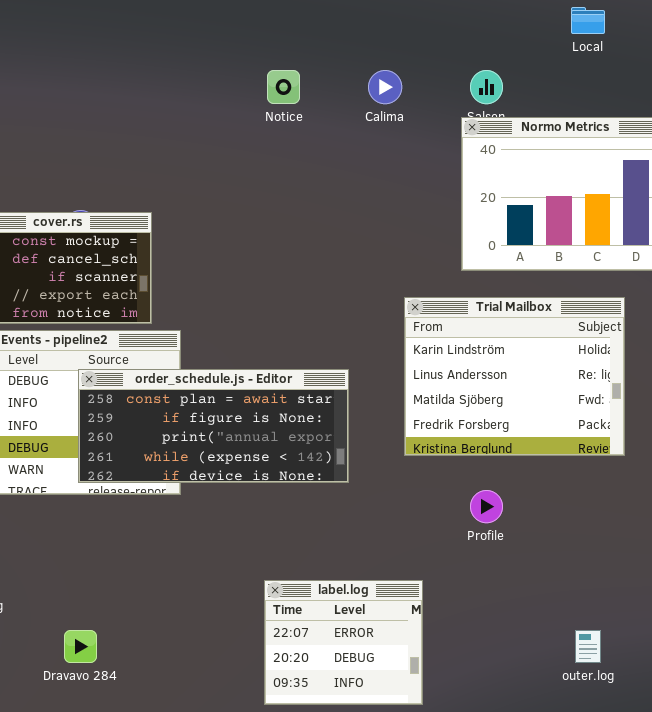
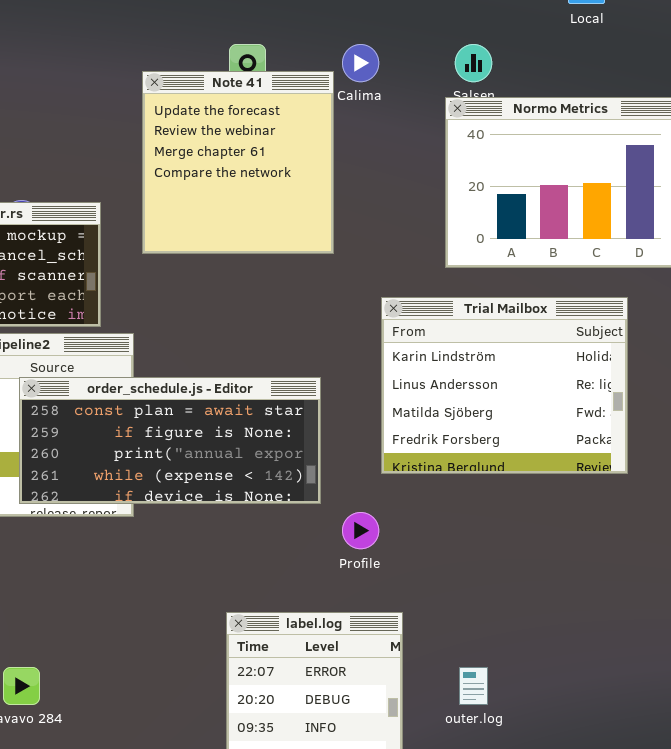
Note 41: none -> [142,71,334,254], opened
Profile: [470,490,503,523] -> [342,512,379,549], moved
outer.log: [575,630,601,663] -> [459,667,488,705], moved

